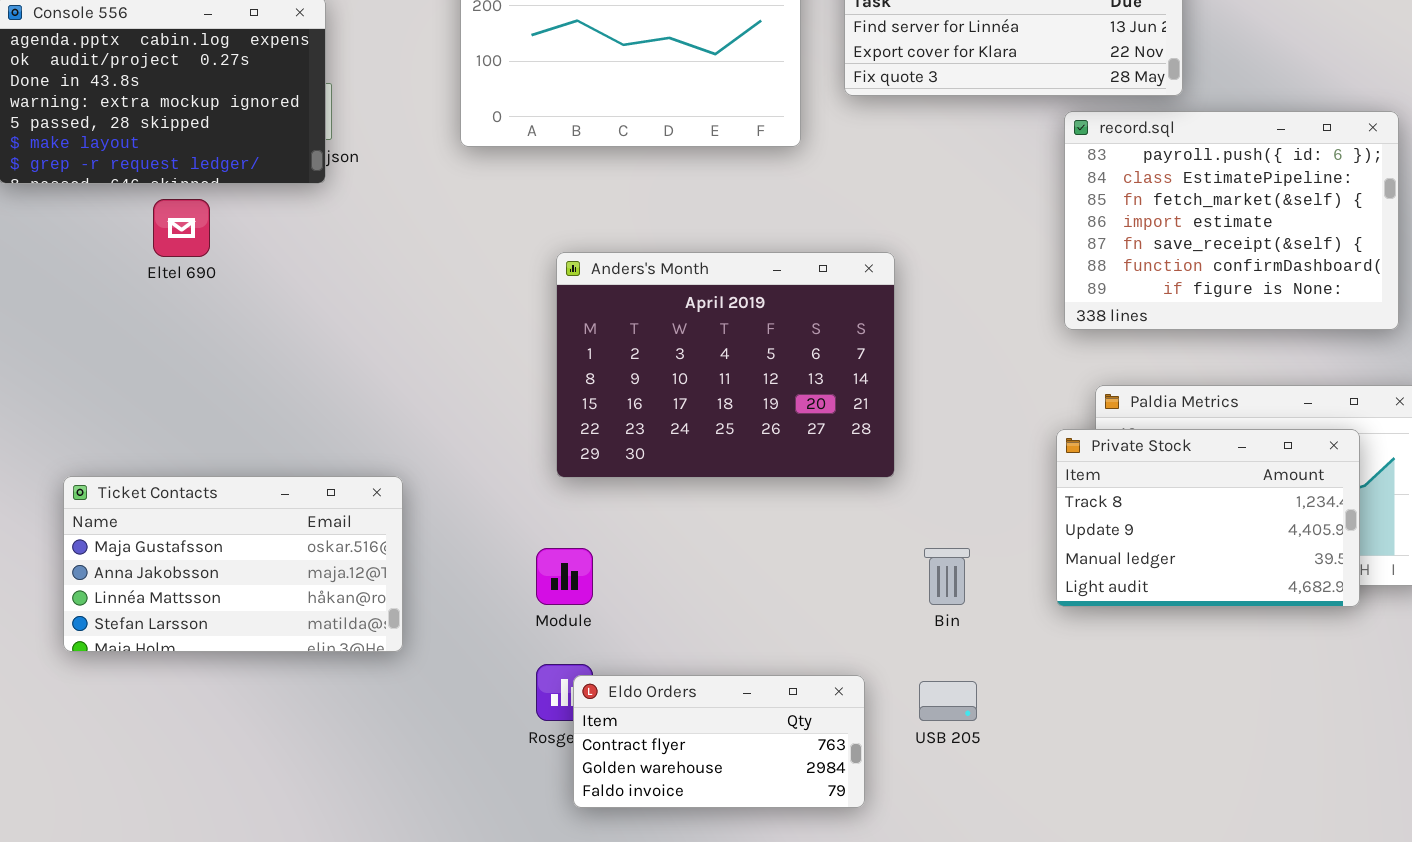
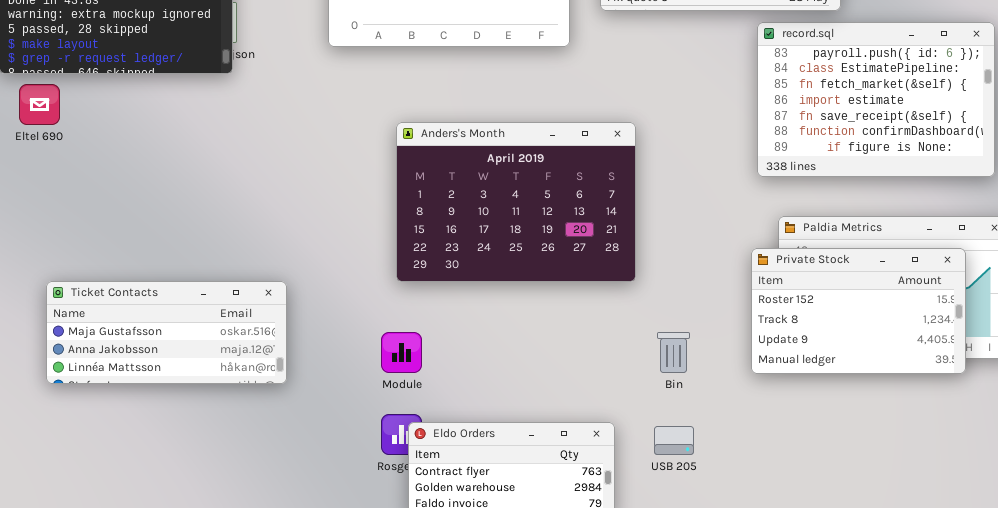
Eltel 690: [153,199,210,257] -> [19,84,60,125], moved
Private Stock: [1056,429,1360,607] -> [751,248,966,374], scrolled up 1 row
Ticket Contacts: [63,476,403,652] -> [46,281,287,384], resized

